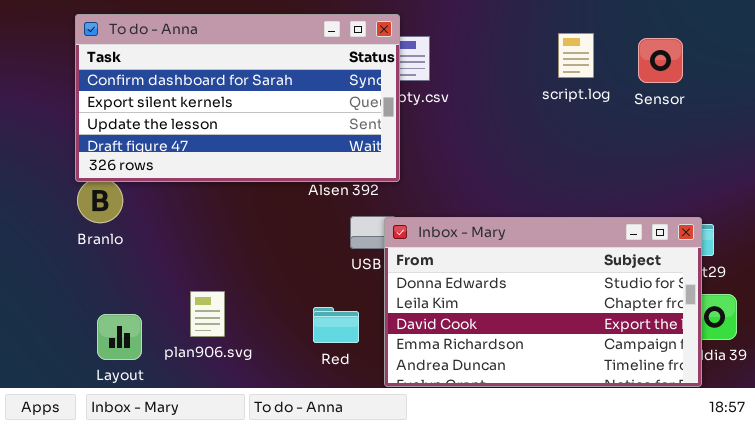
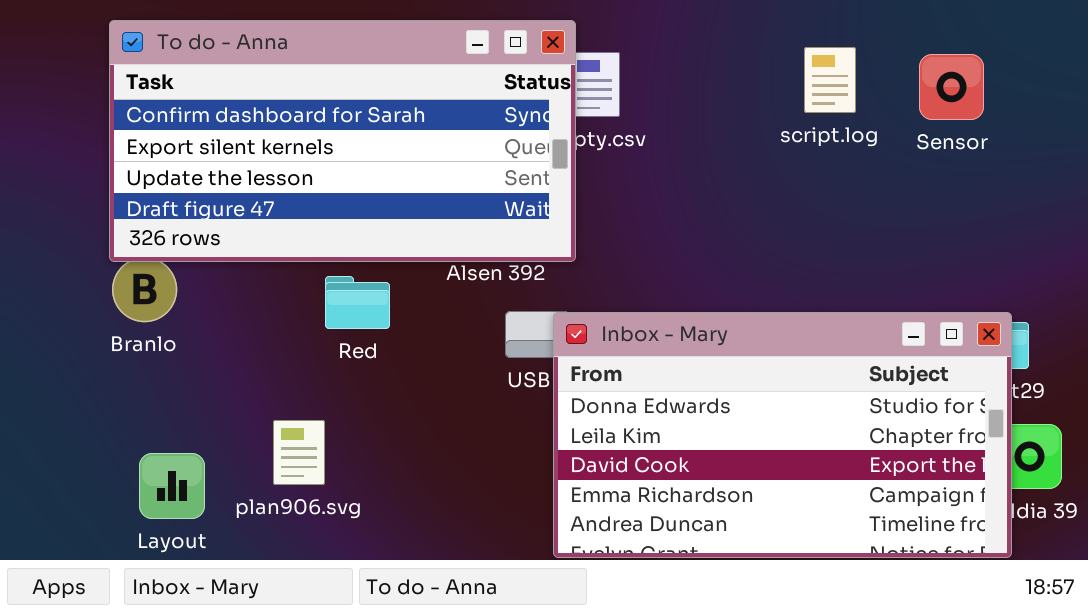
Red: [313,307,359,343] -> [325,276,390,329], moved

